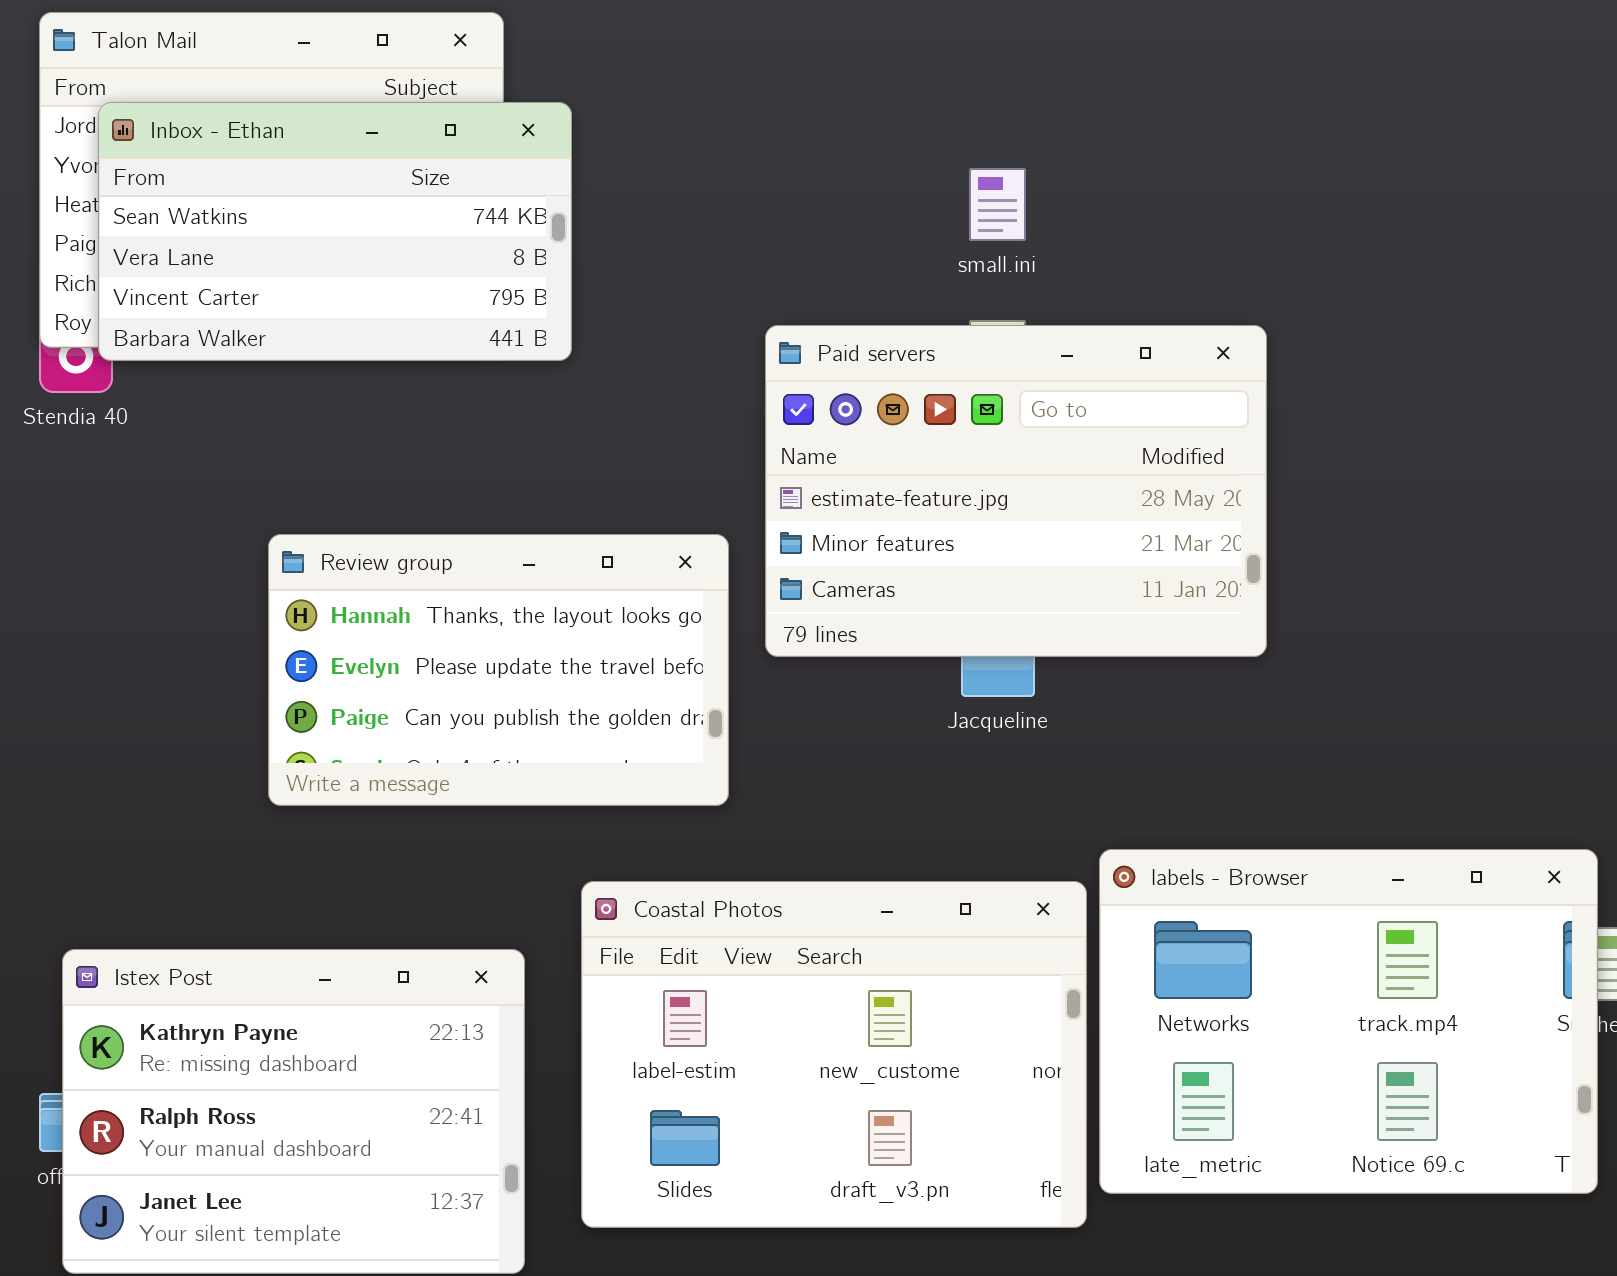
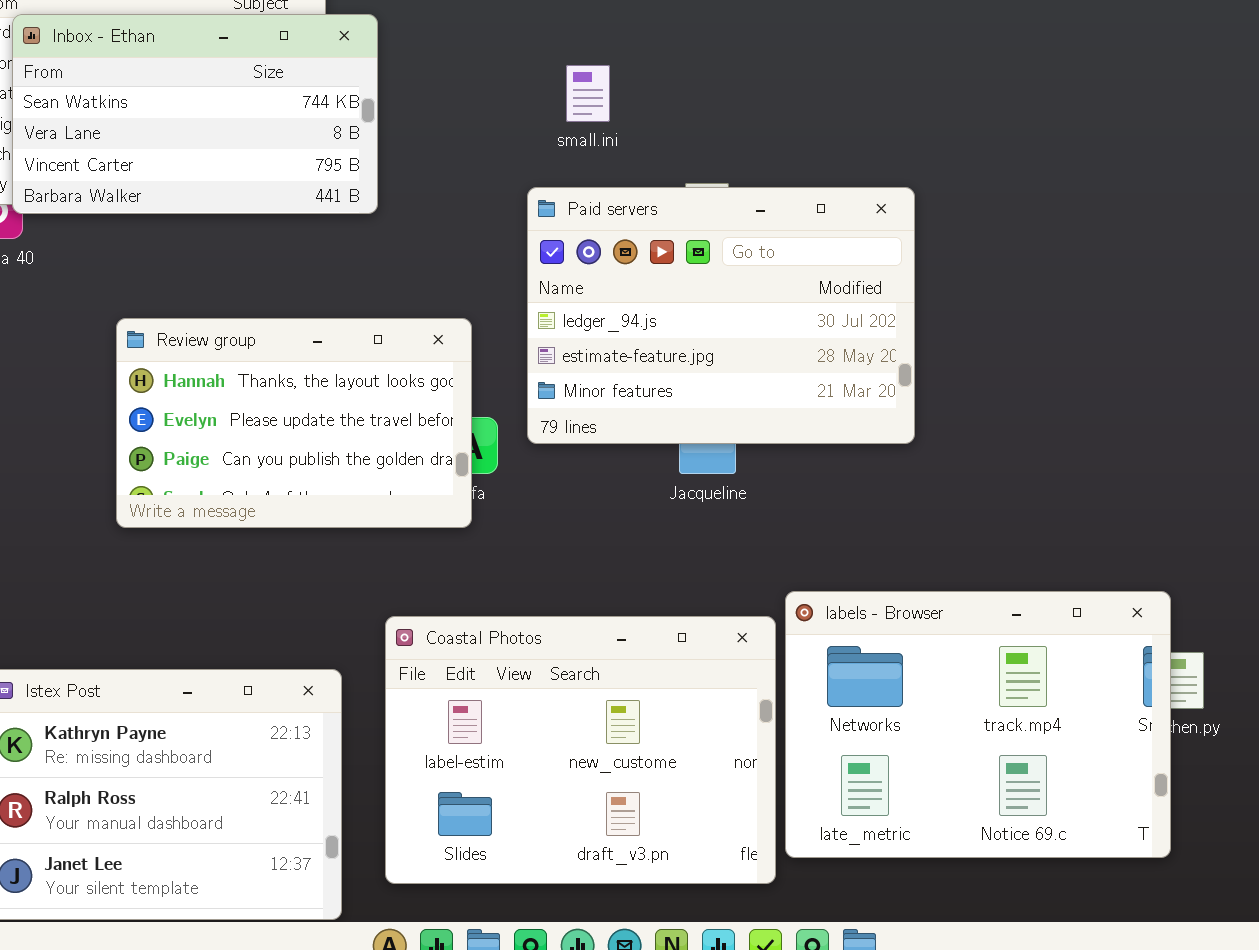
small.ini: [969,168,1026,241] -> [566,65,610,122], moved
Paid servers: [765,325,1267,657] -> [527,187,915,444], scrolled up 1 row
Review group: [268,534,729,806] -> [116,318,472,528], moved

